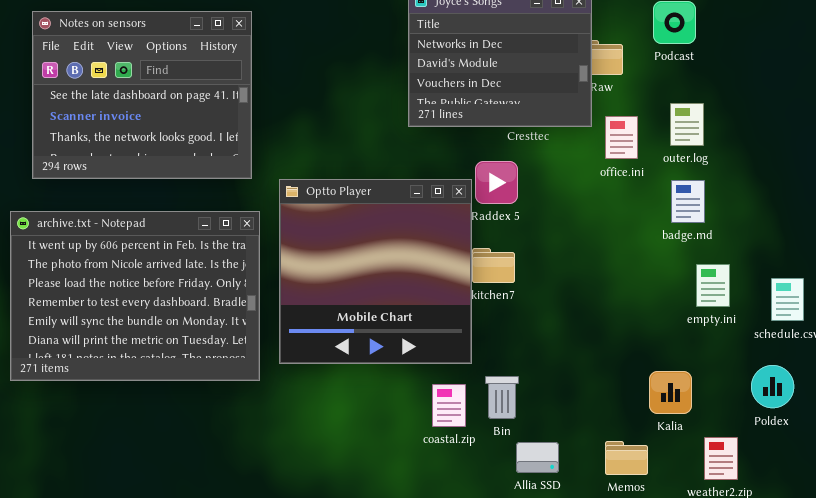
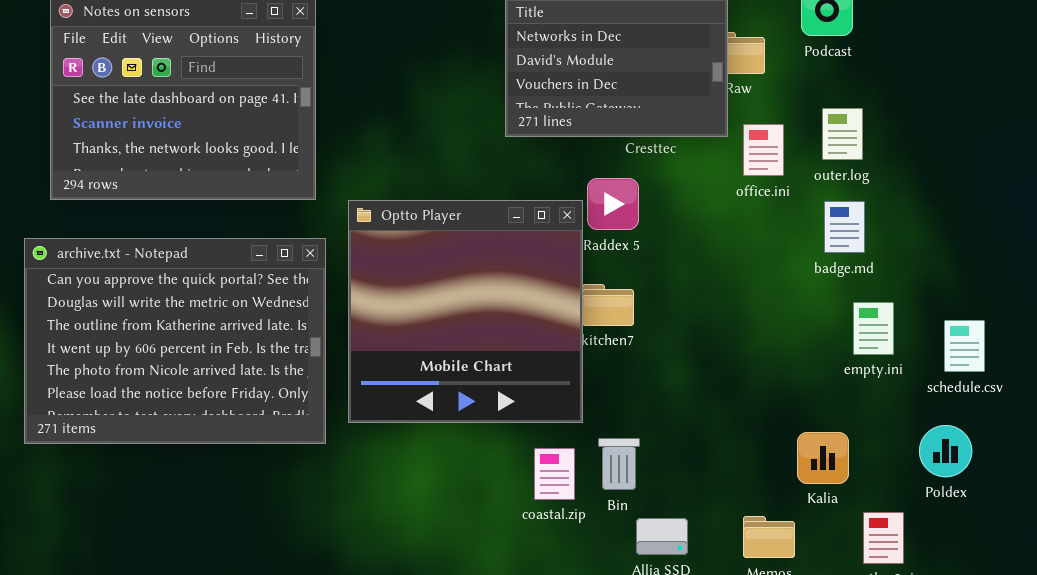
archive.txt - Notepad: [10,211,260,381] -> [24,238,326,444], scrolled up 3 rows

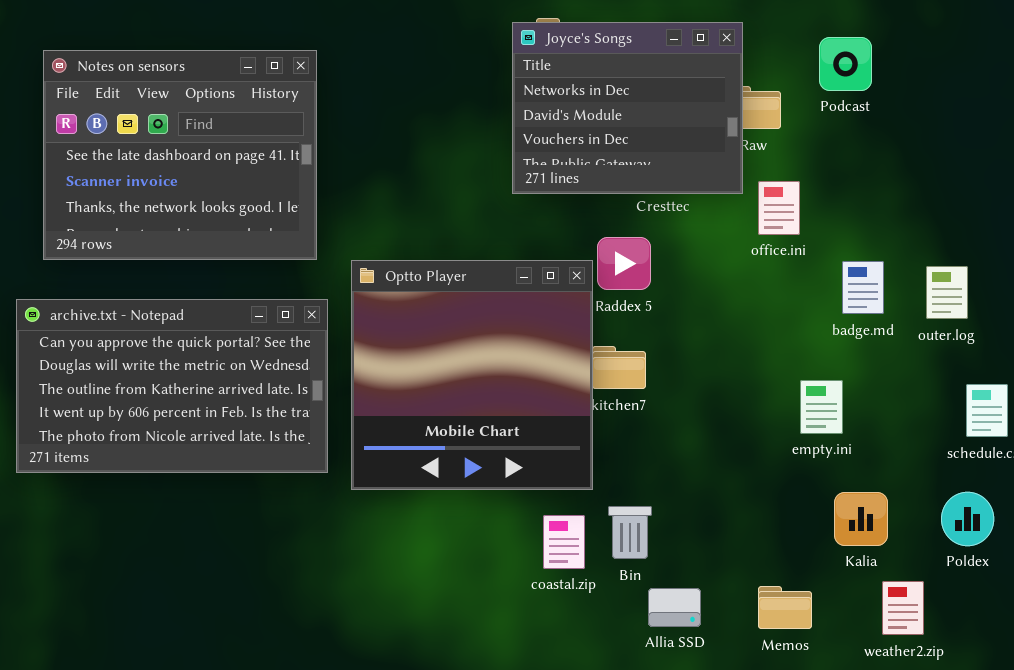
outer.log: [822,108,863,160] -> [926,266,968,319], moved
archive.txt - Notepad: [24,238,326,444] -> [16,299,328,473], resized
empty.ini: [853,302,894,355] -> [800,380,843,434], moved
Kalia: [797,432,849,484] -> [834,492,888,546], moved

